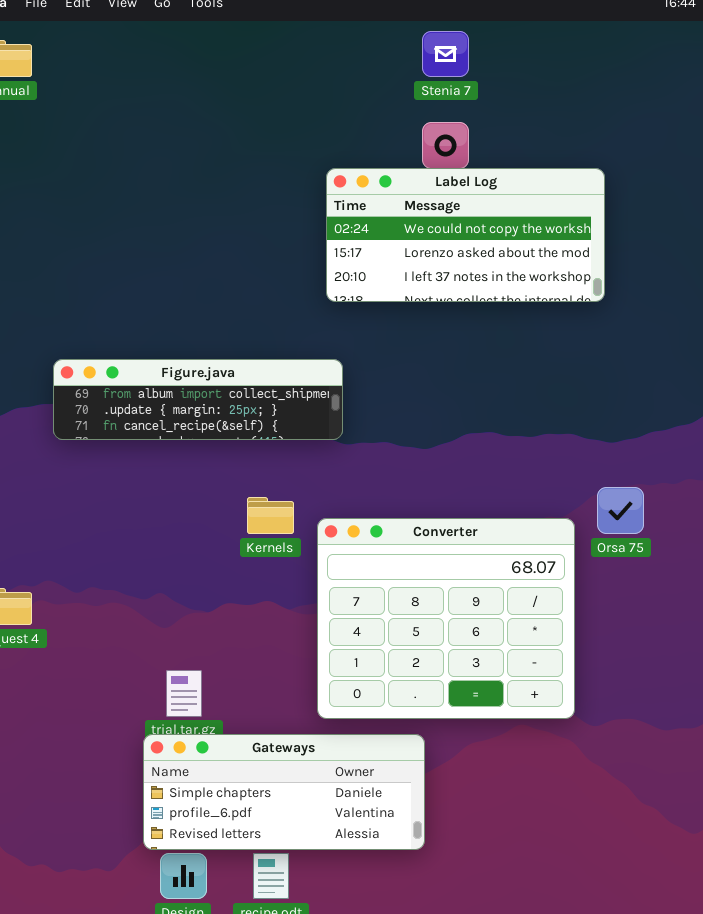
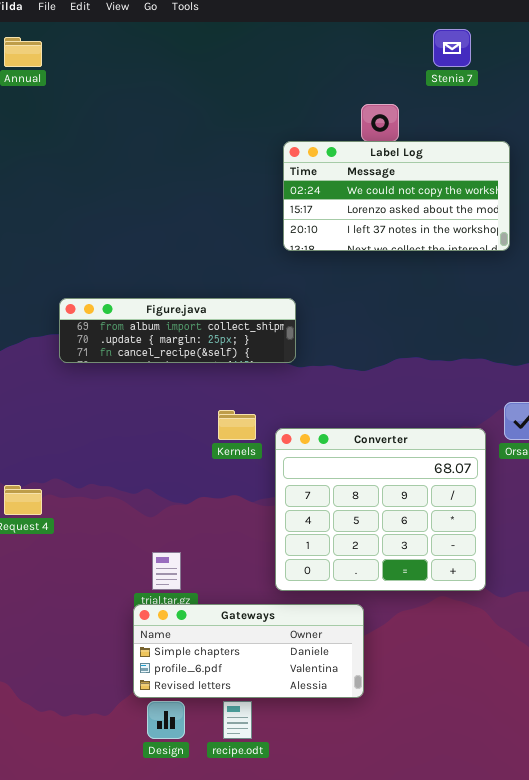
Stenia 7: [422,31,469,77] -> [433,29,471,67], moved

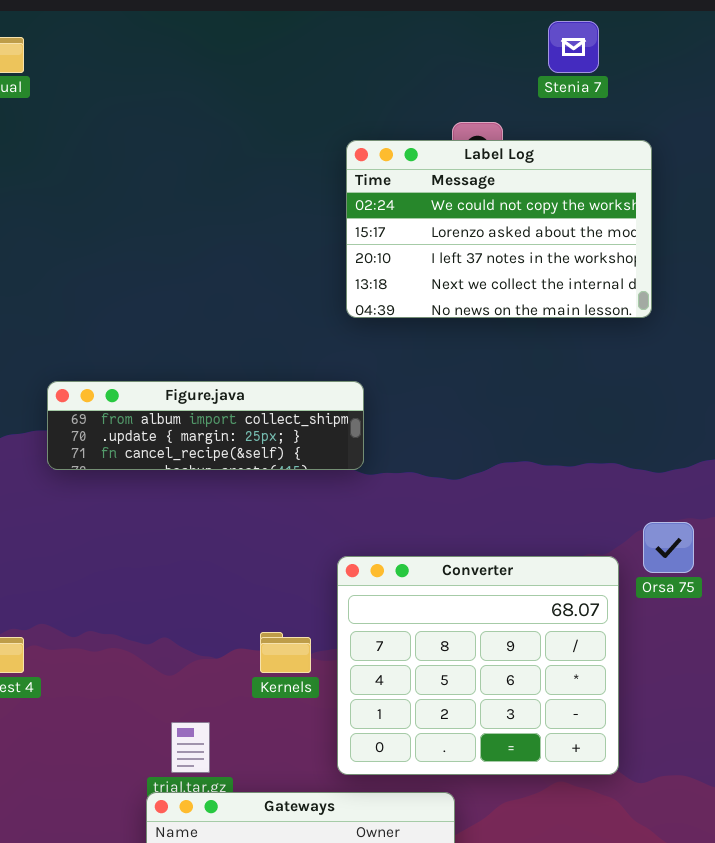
Label Log: [283,141,510,251] -> [346,140,652,318], resized
Kernels: [218,410,256,440] -> [260,632,311,673], moved

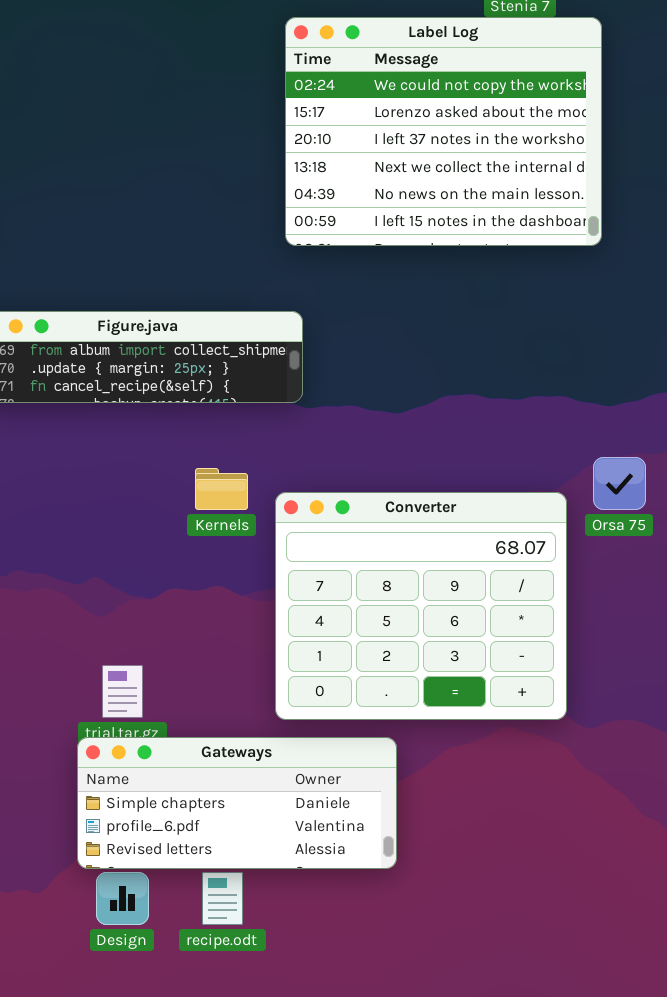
Label Log: [346,140,652,318] -> [285,17,602,246], resized
Kernels: [260,632,311,673] -> [195,468,248,510], moved

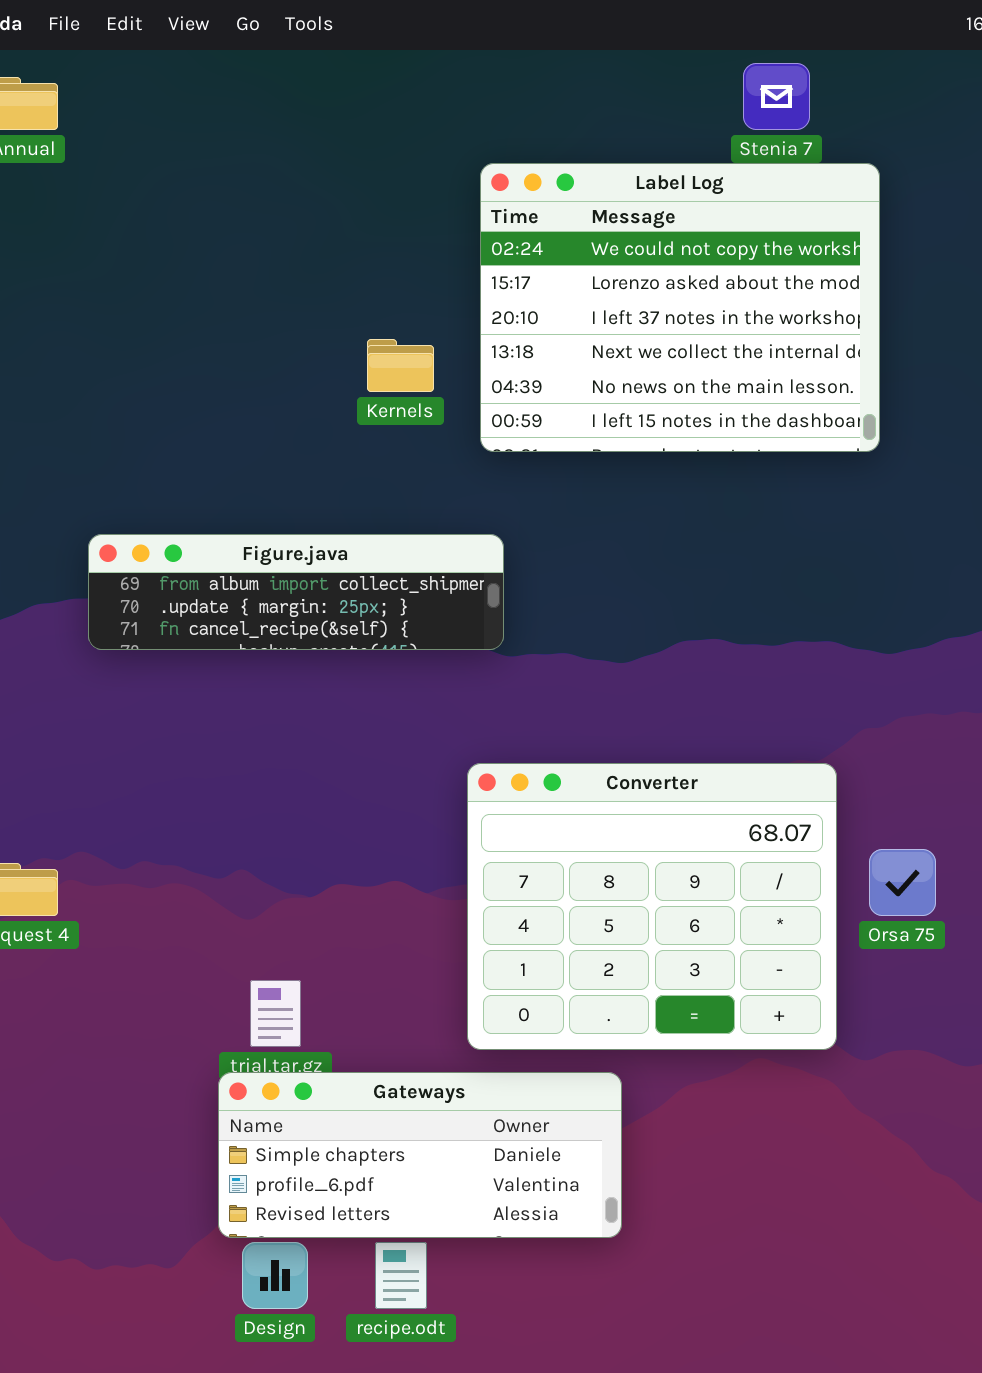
Orsa 75: [593,457,646,510] -> [869,849,936,916], moved
Kernels: [195,468,248,510] -> [367,339,434,392], moved

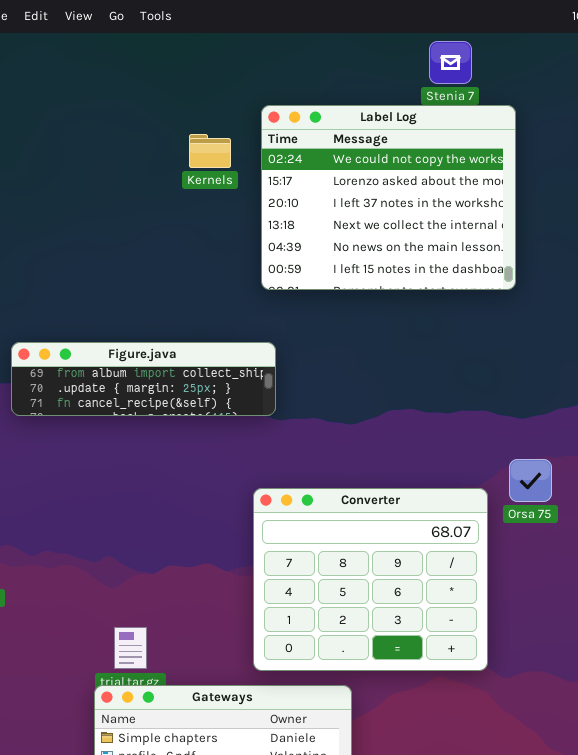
Kernels: [367,339,434,392] -> [189,134,231,168], moved
Orsa 75: [869,849,936,916] -> [509,459,552,502], moved

